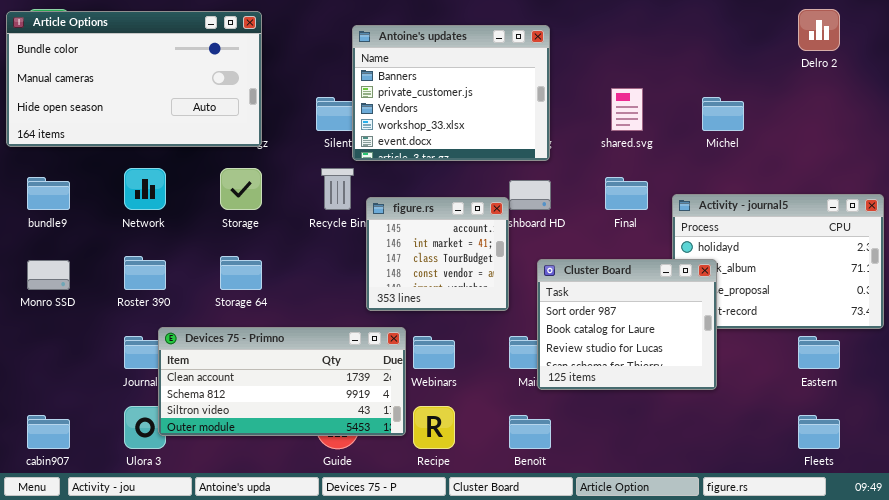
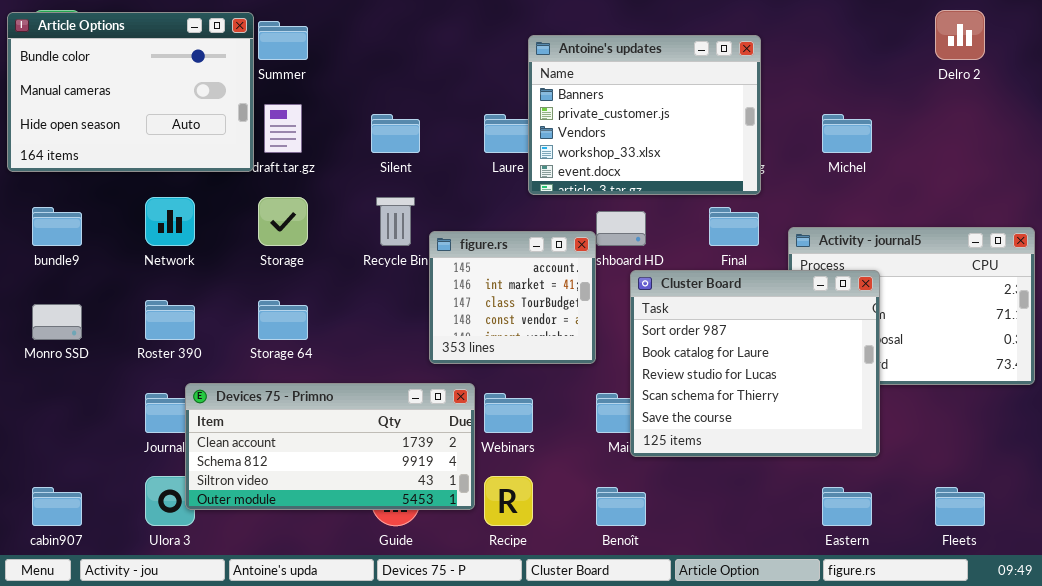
Article Options: [6,11,262,147] -> [7,12,254,172], resized
Antoine's updates: [352,25,550,161] -> [528,35,761,195], moved
Cluster Board: [537,259,717,390] -> [630,270,880,457], resized
Eastern: [798,336,840,369] -> [822,487,872,526], moved

